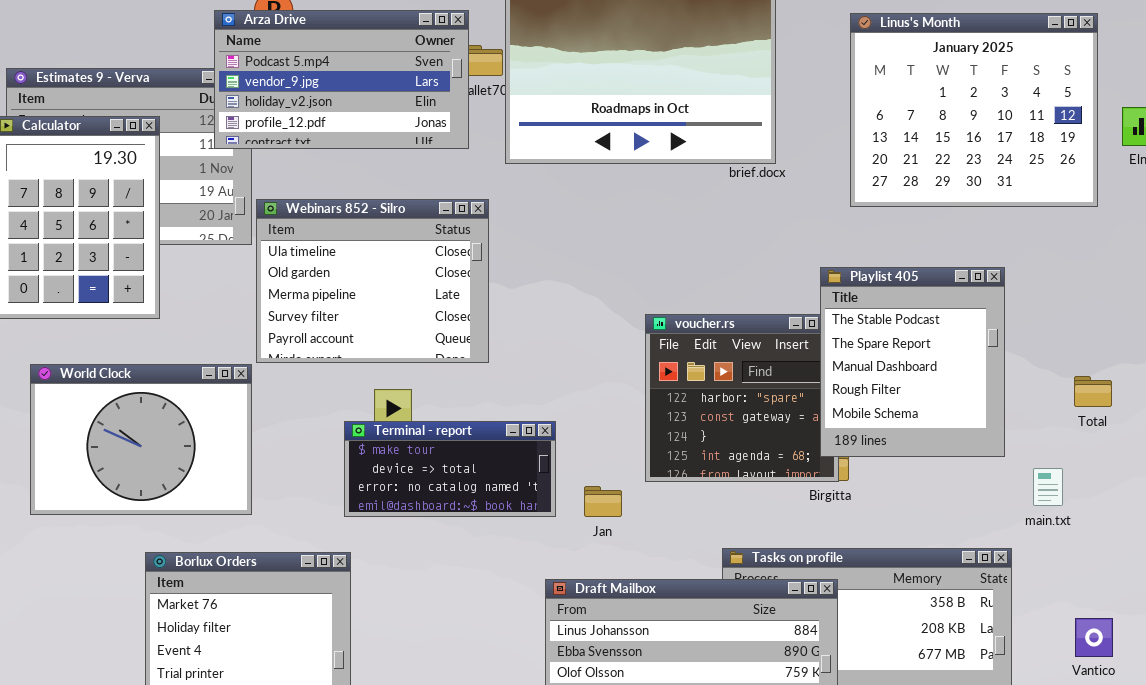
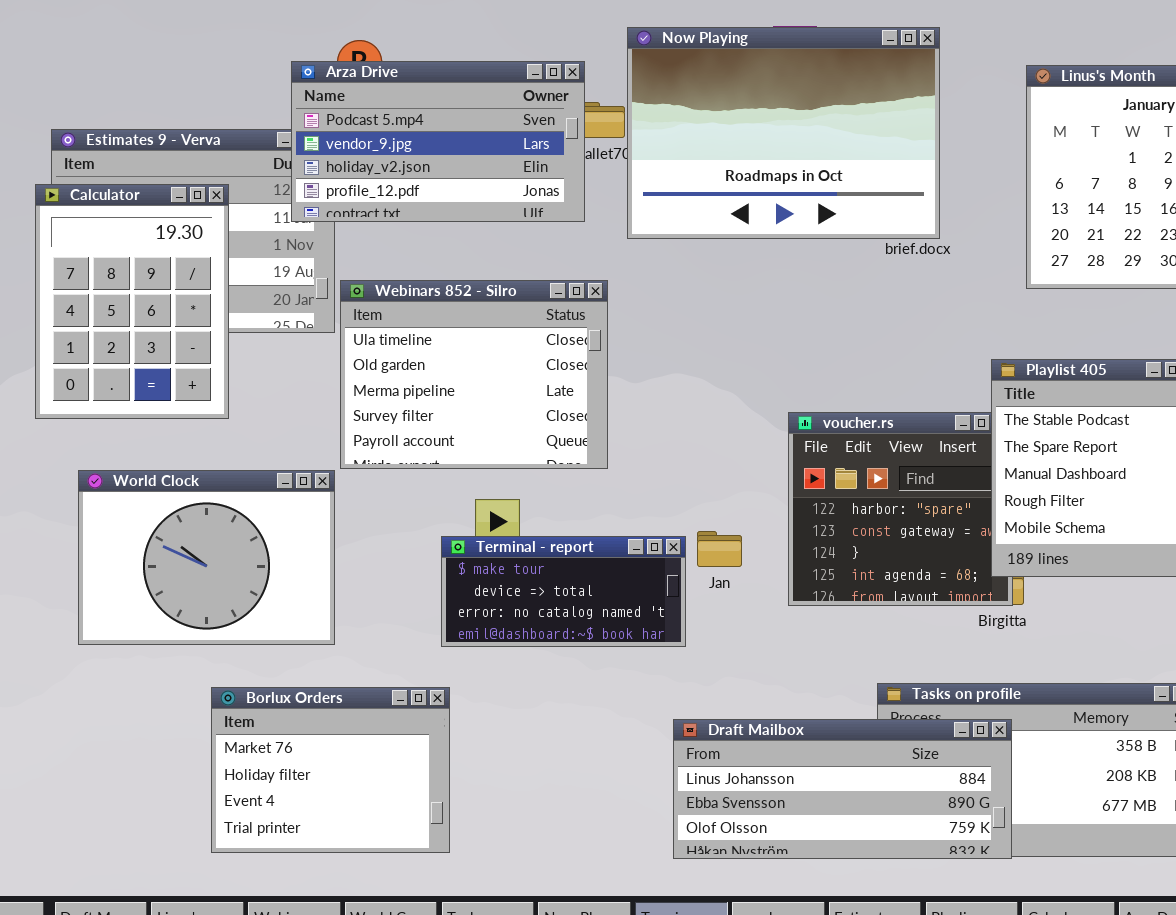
Jan: [584,486,622,517] -> [697,531,742,567], moved

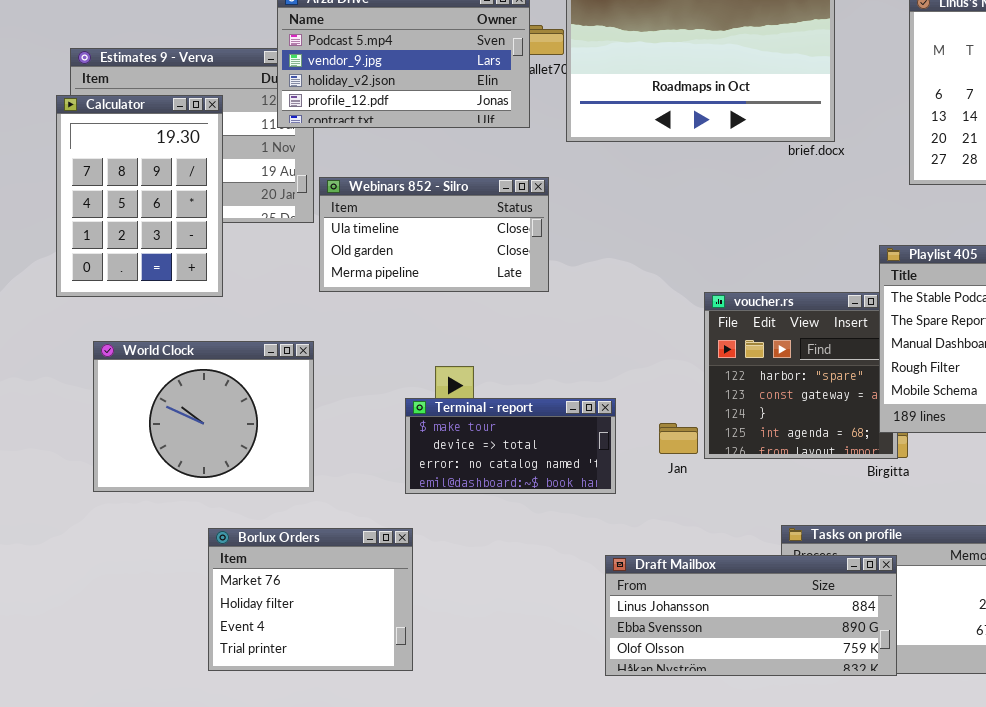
Webinars 852 - Silro: [340,280,608,469] -> [319,177,549,292], resized
Jan: [697,531,742,567] -> [659,423,698,454], moved

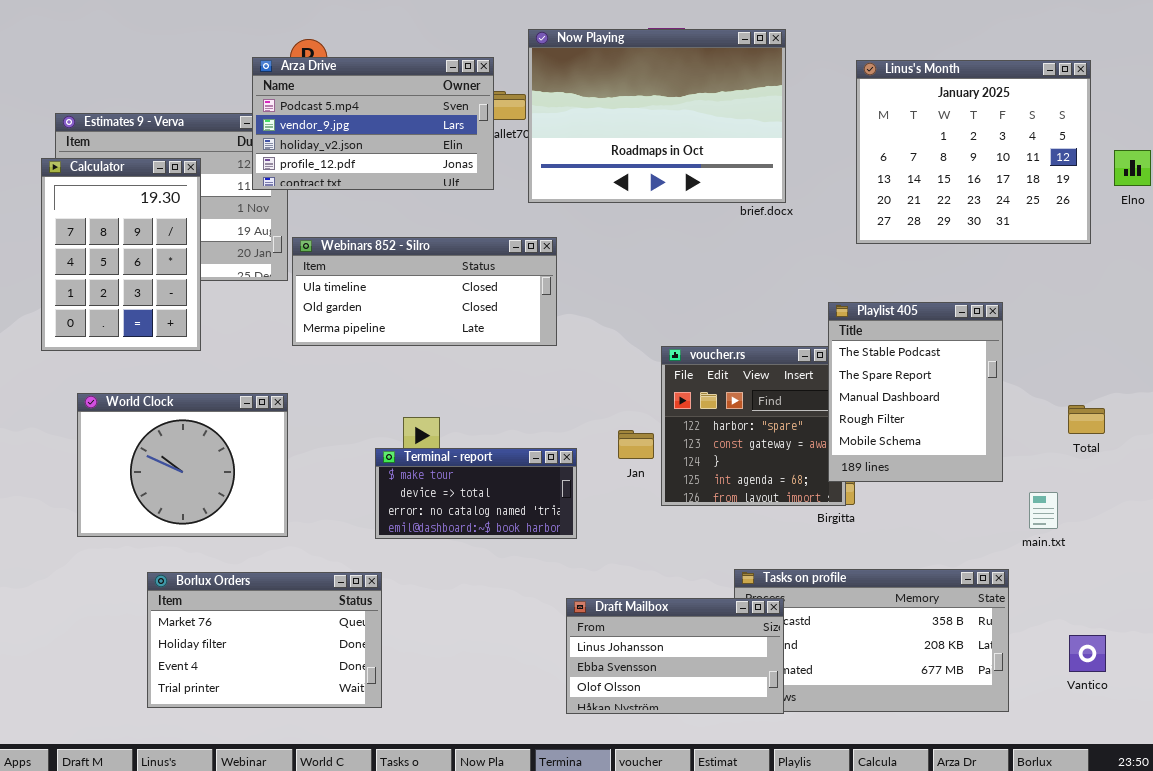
Webinars 852 - Silro: [319,177,549,292] -> [292,237,557,346], resized
Jan: [659,423,698,454] -> [618,430,654,459], moved
Borlux Orders: [208,528,413,671] -> [147,572,382,708], resized
Draft Mailbox: [605,555,897,676] -> [566,598,784,714], resized

